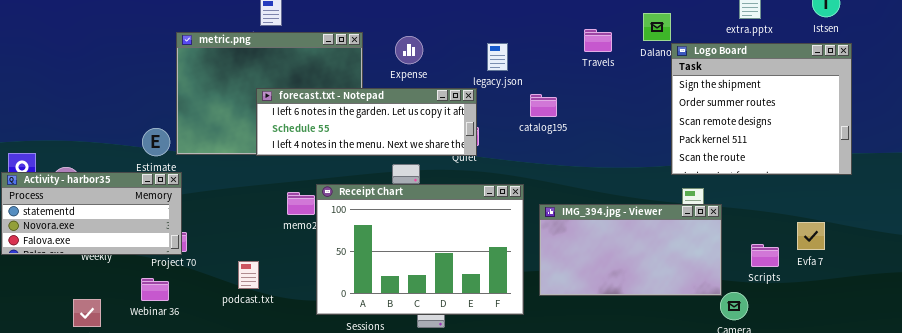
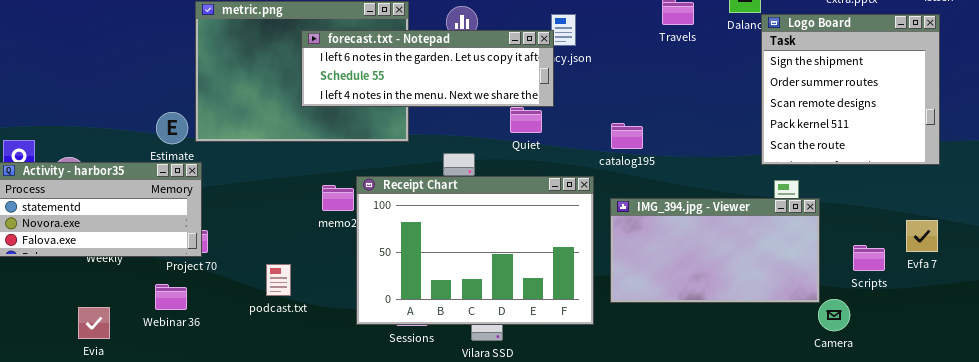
Logo Board: [671,43,852,175] -> [761,14,940,165], resized
forecast.txt - Notepad: [256,88,477,156] -> [301,30,554,107], moved
catalog195: [530,94,557,117] -> [611,123,643,149], moved

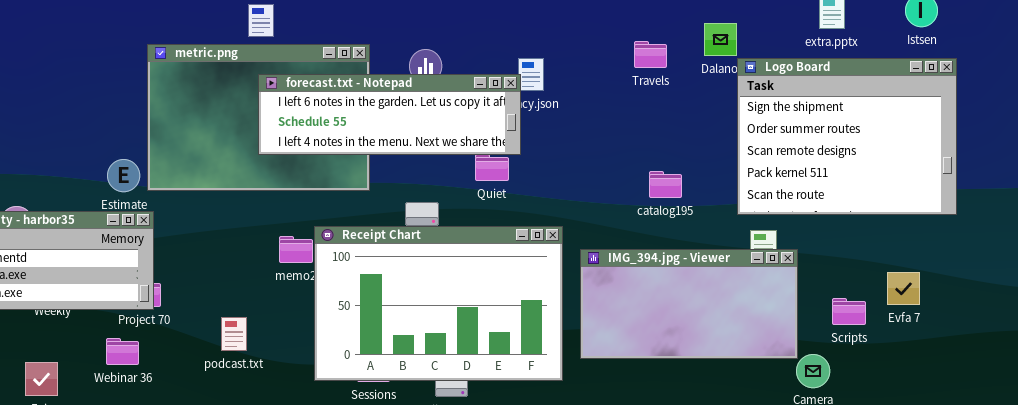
Logo Board: [761,14,940,165] -> [737,58,957,215], resized
catalog195: [611,123,643,149] -> [649,171,682,198], moved

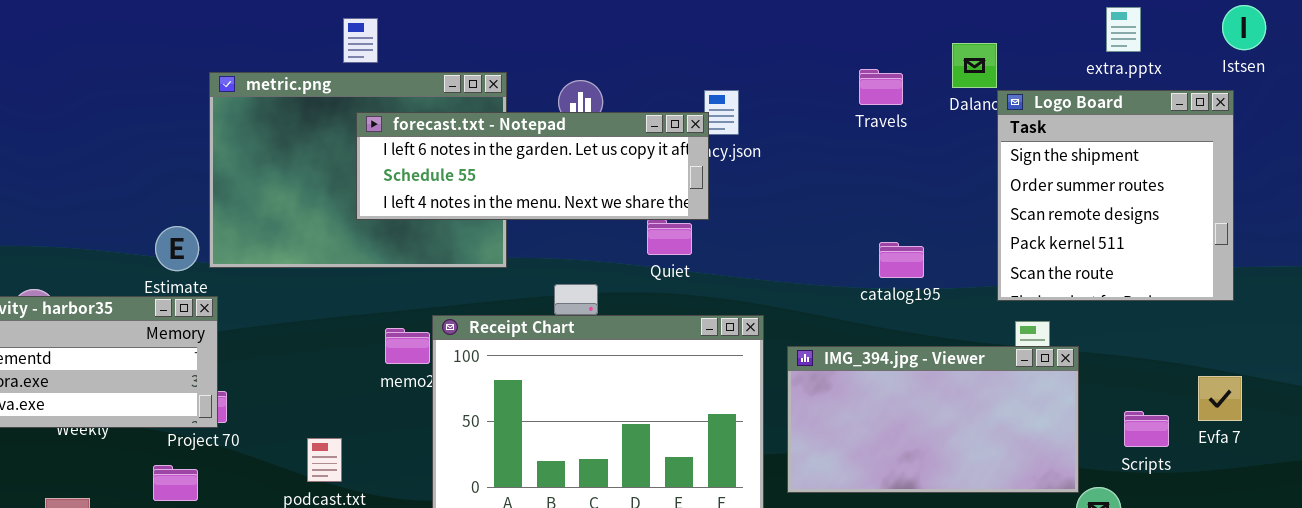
Logo Board: [737,58,957,215] -> [997,90,1234,301], resized

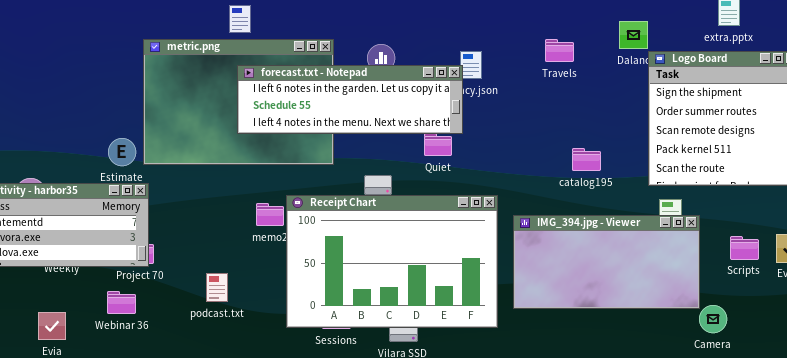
Travels: [859,69,903,105] -> [545,39,574,62], moved
Scripts: [1124,411,1169,447] -> [730,236,759,260], moved

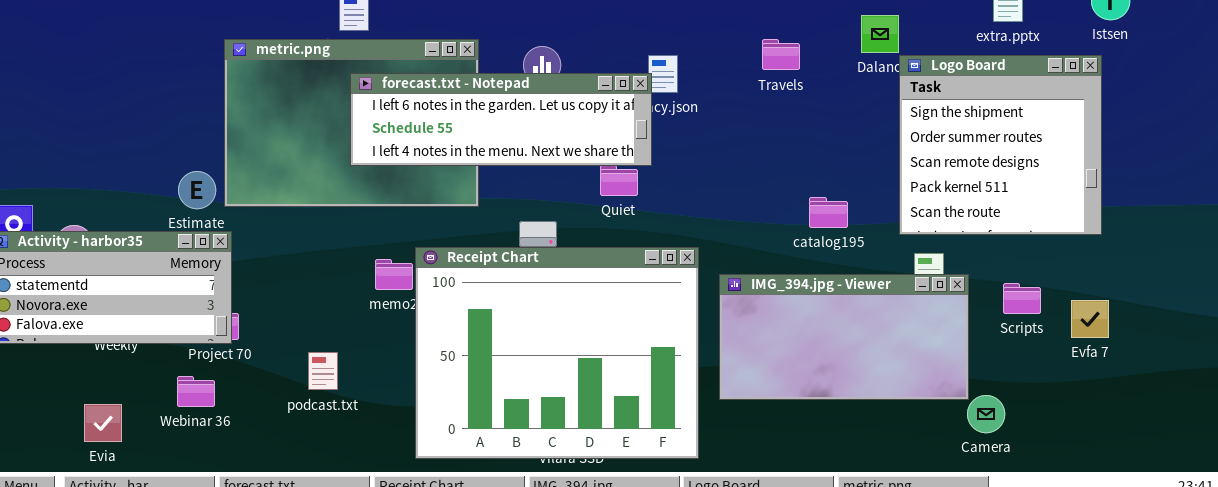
catalog195: [572,148,601,171] -> [809,197,848,228], moved
Receipt Chart: [286,195,498,328] -> [415,247,699,459], resized
Scripts: [730,236,759,260] -> [1003,283,1041,314], moved

